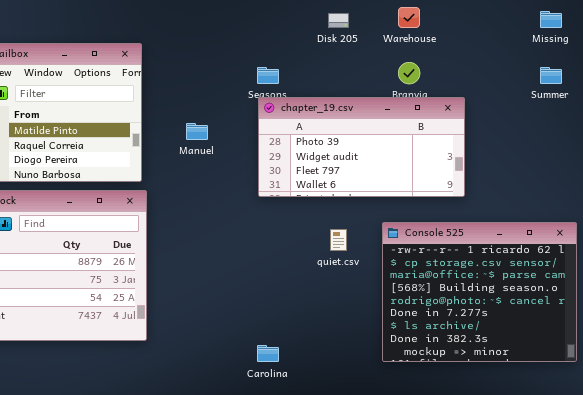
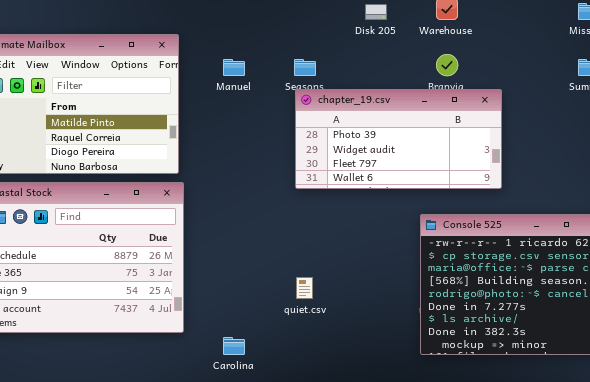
Manuel: [186,123,208,140] -> [223,59,245,76], moved
quiet.csv: [330,229,347,251] -> [296,277,313,299], moved
Carolina: [257,345,279,362] -> [223,337,245,355], moved

